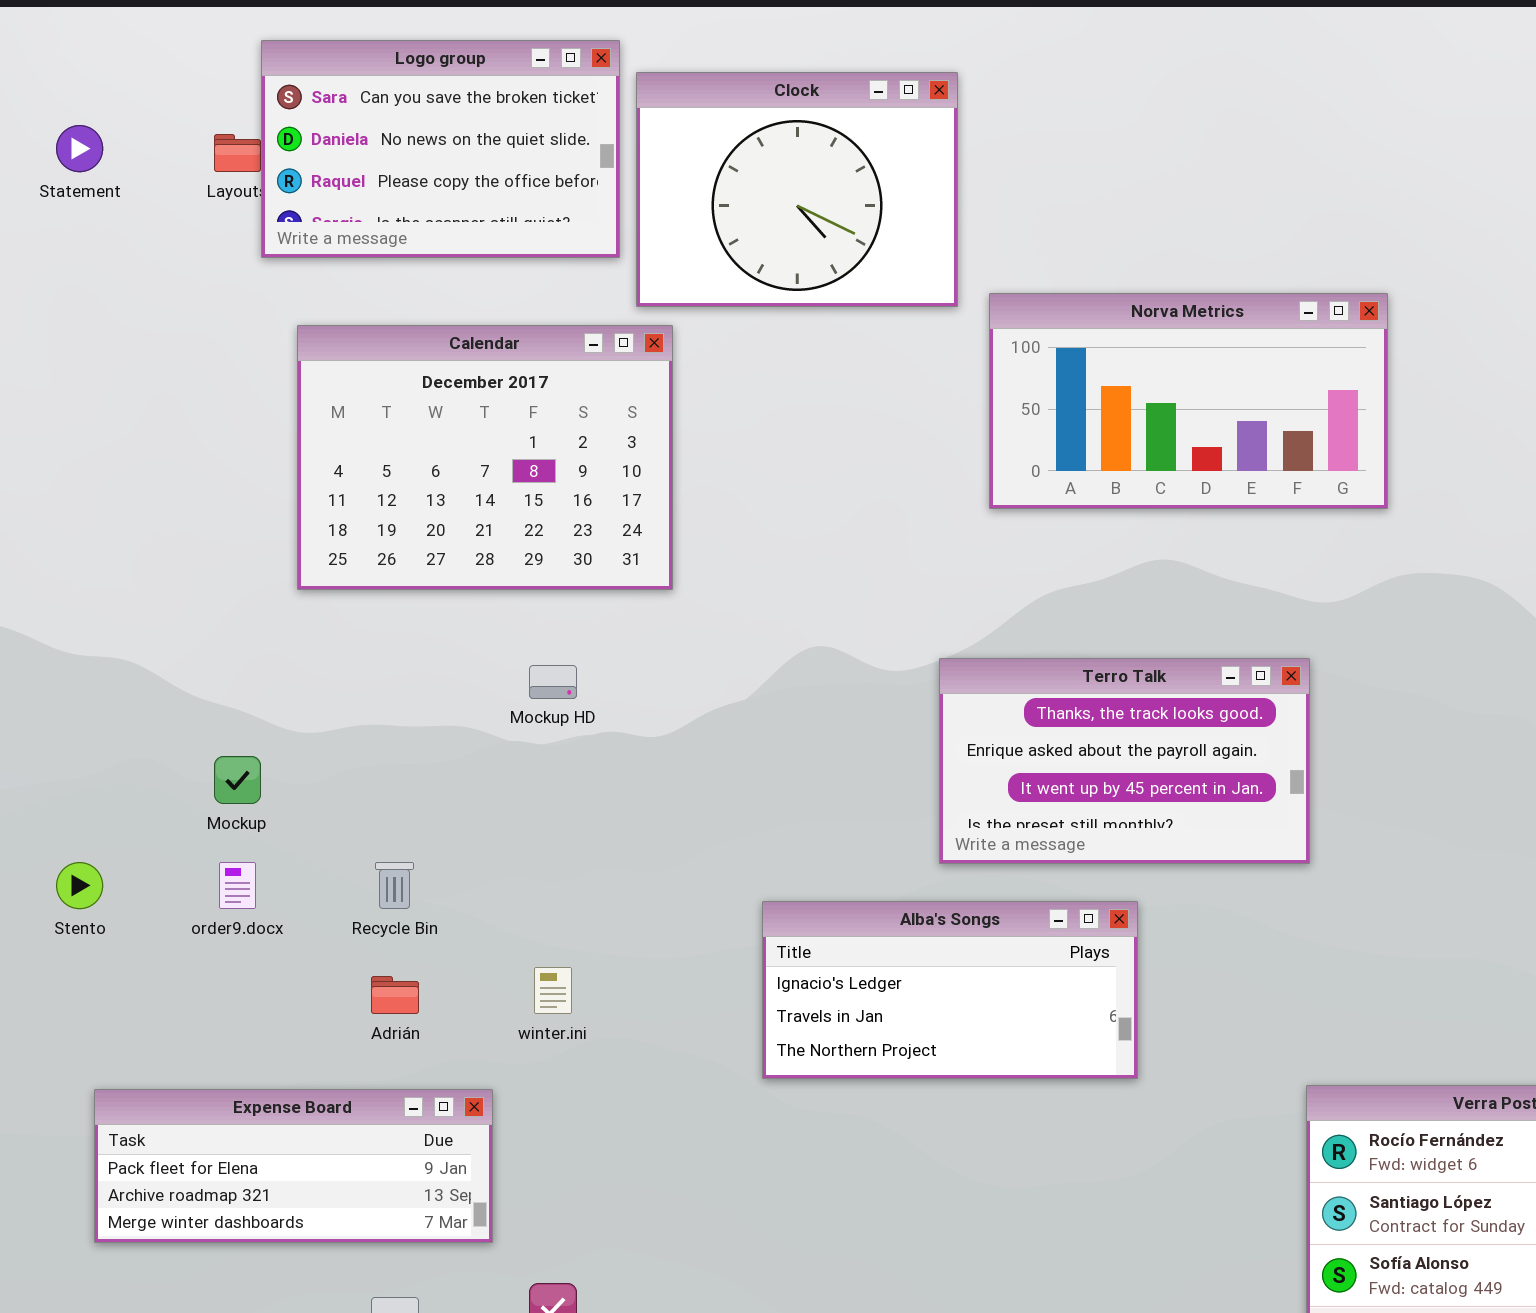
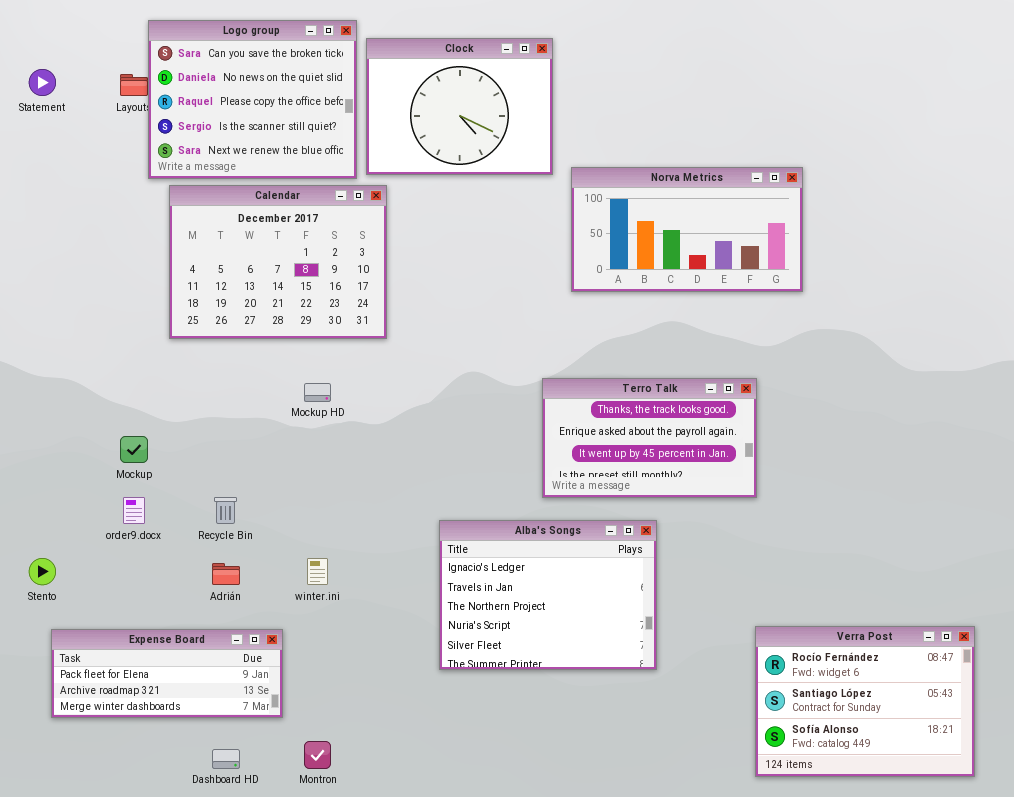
Logo group: [261,40,620,258] -> [148,20,357,179], resized
Stento: [56,862,103,909] -> [29,558,56,585], moved
Alba's Songs: [762,901,1138,1079] -> [439,520,657,670], resized

